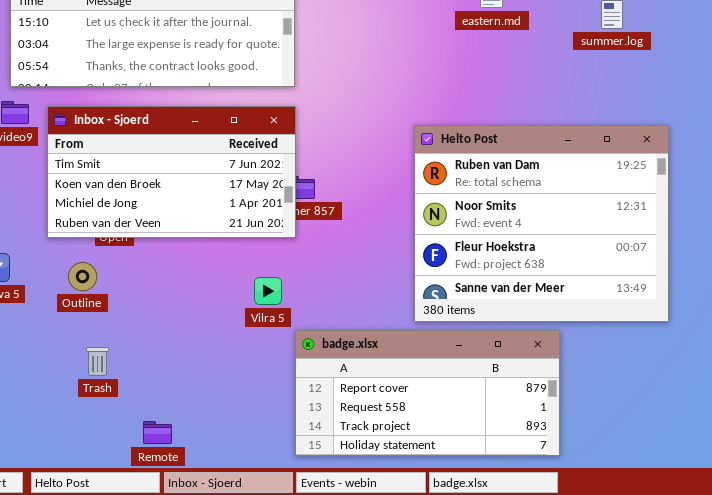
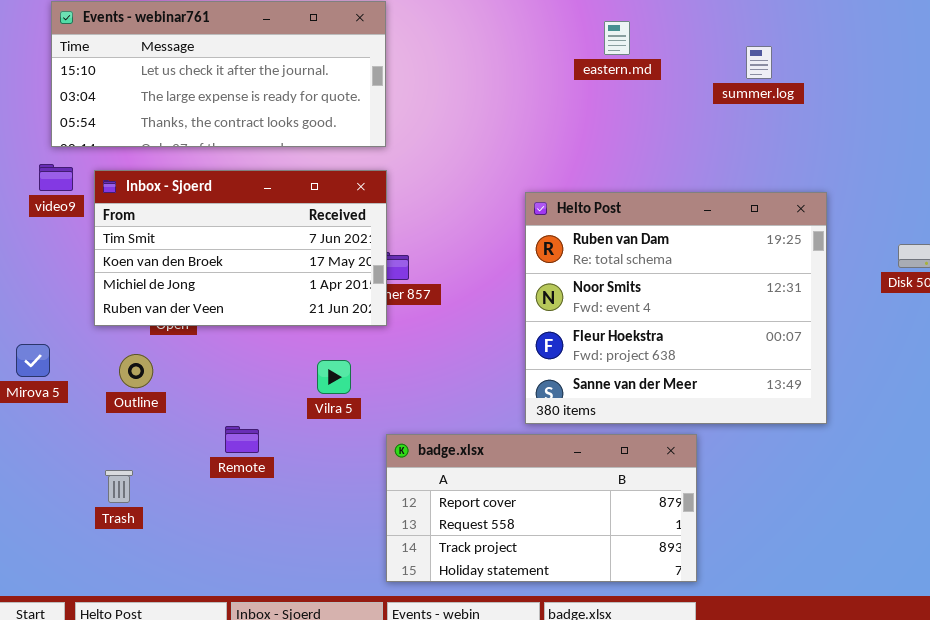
Vilra 5: [254,277,282,305] -> [317,360,351,394], moved
Trash: [86,347,109,376] -> [105,470,133,503], moved
Remote: [143,421,172,444] -> [225,426,259,453], moved

